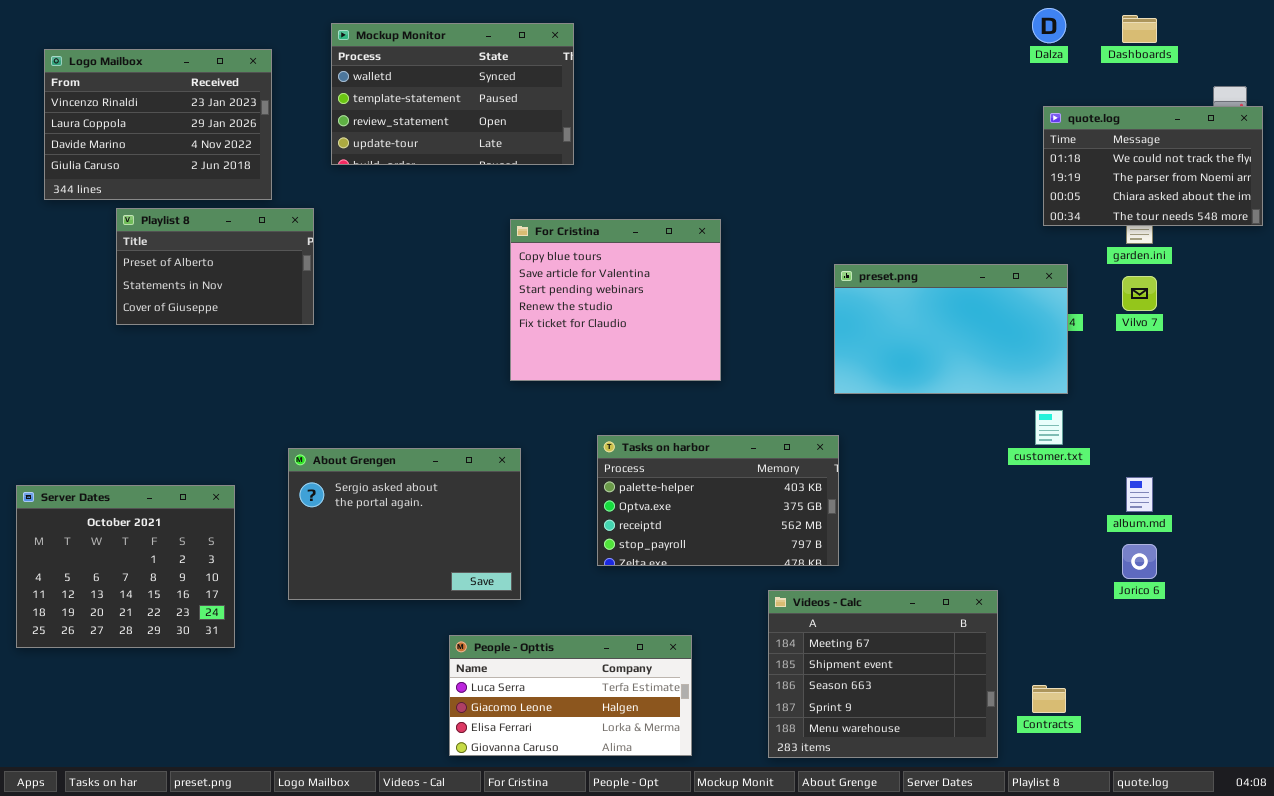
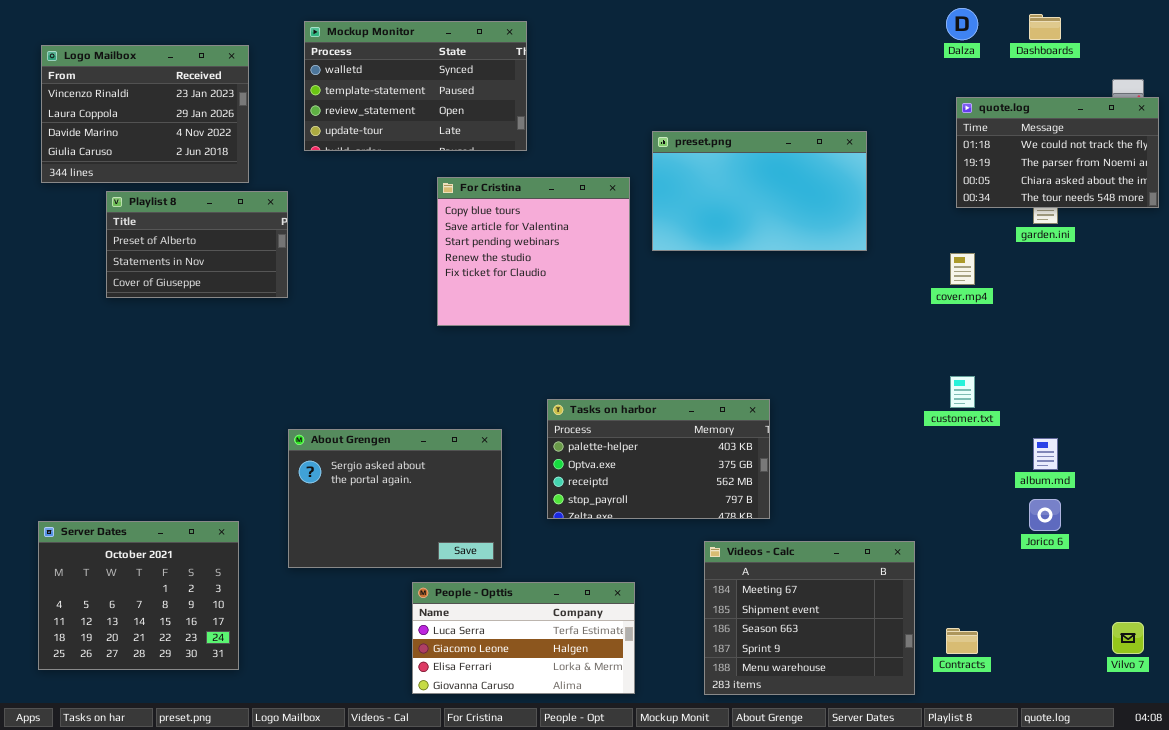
For Cristina: [510,219,721,381] -> [437,177,630,326], moved
preset.png: [834,264,1068,394] -> [652,131,867,251], moved
Vilvo 7: [1122,276,1157,311] -> [1112,622,1144,654], moved
About Grengen: [288,448,521,600] -> [288,429,502,568], moved
Server Dates: [16,485,235,648] -> [38,521,239,670], moved

